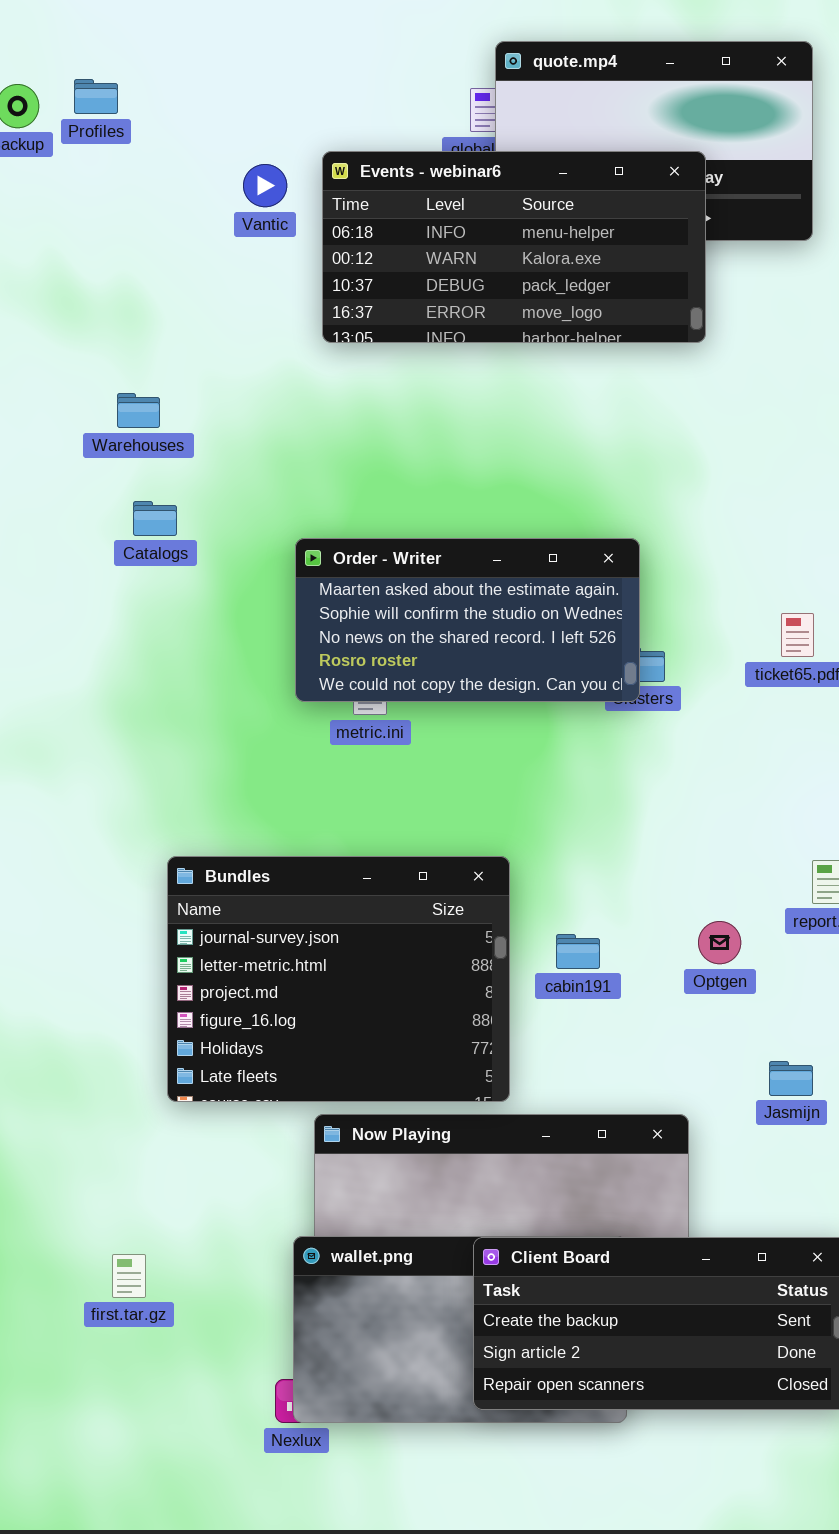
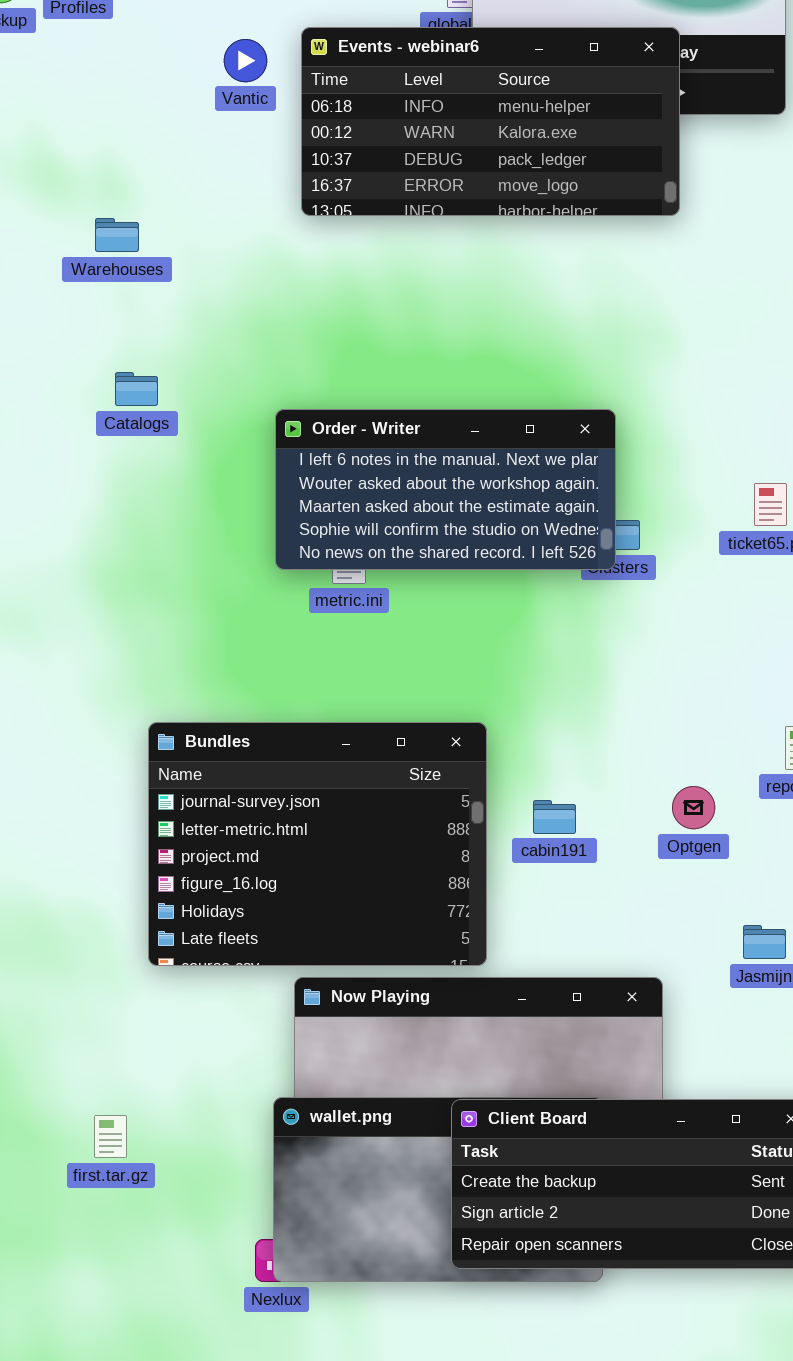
Warehouses: [117,393,160,428] -> [95,218,139,252], moved
Order - Writer: [295,538,640,702] -> [275,409,616,570], scrolled up 2 rows

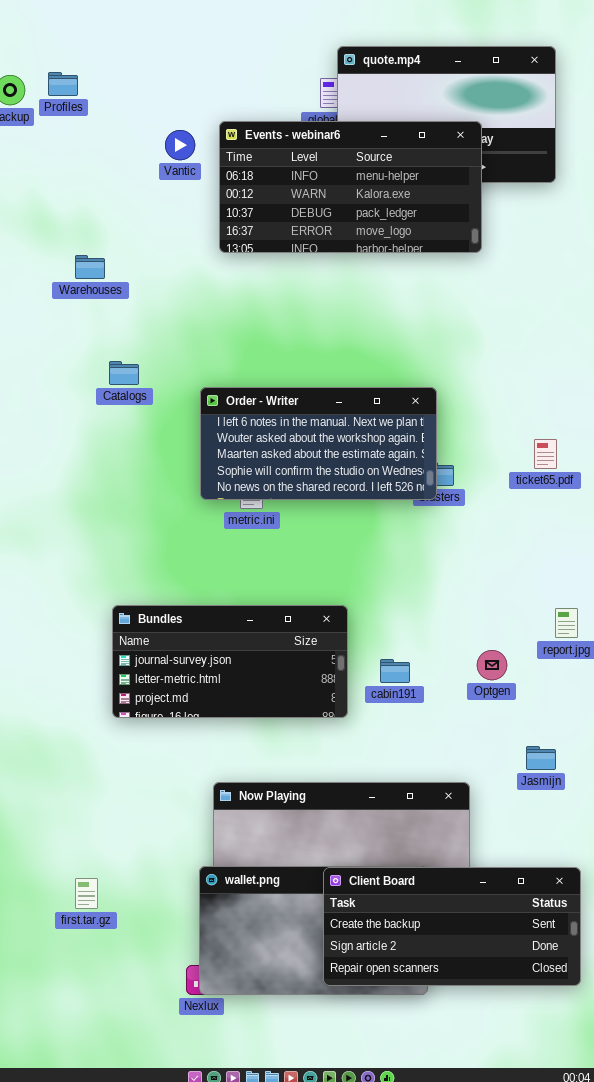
Catalogs: [115,372,158,406] -> [109,361,139,385], moved
Bundles: [148,722,487,966] -> [112,605,348,718], resized

